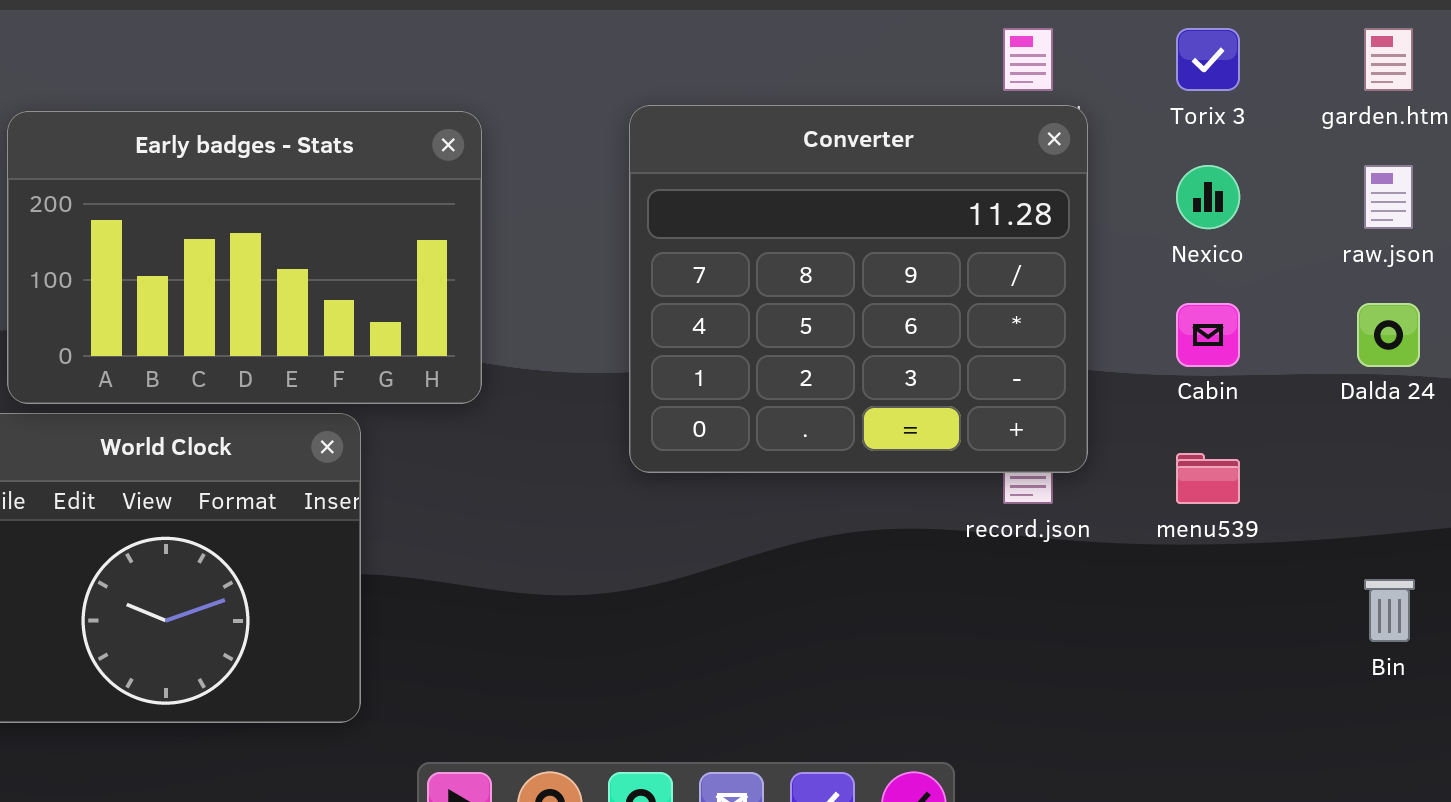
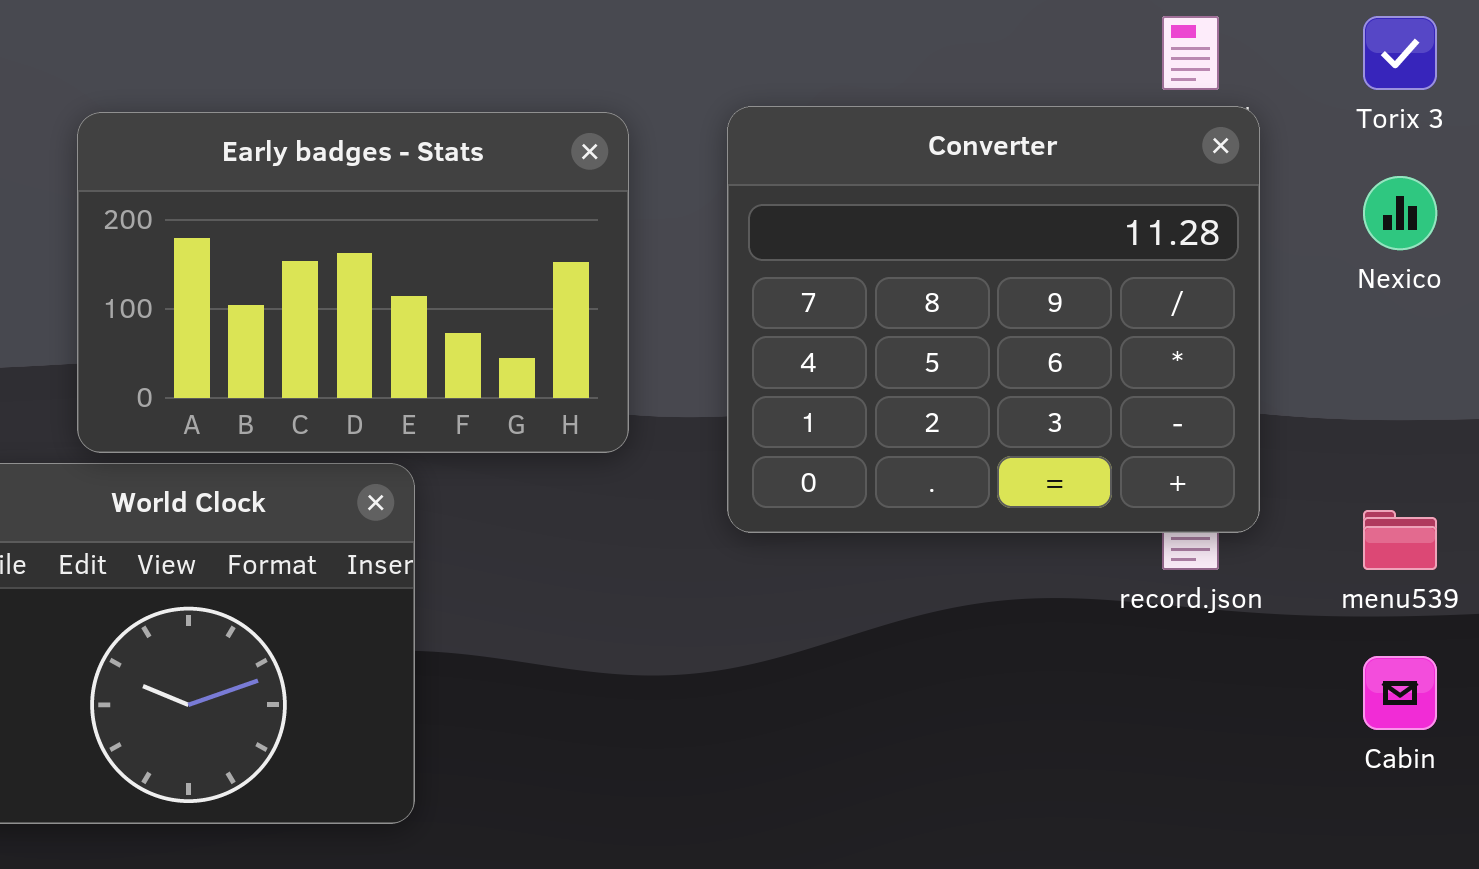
Early badges - Stats: [7,111,482,404] -> [77,112,629,453], moved
Cabin: [1176,303,1240,367] -> [1363,656,1437,730], moved

